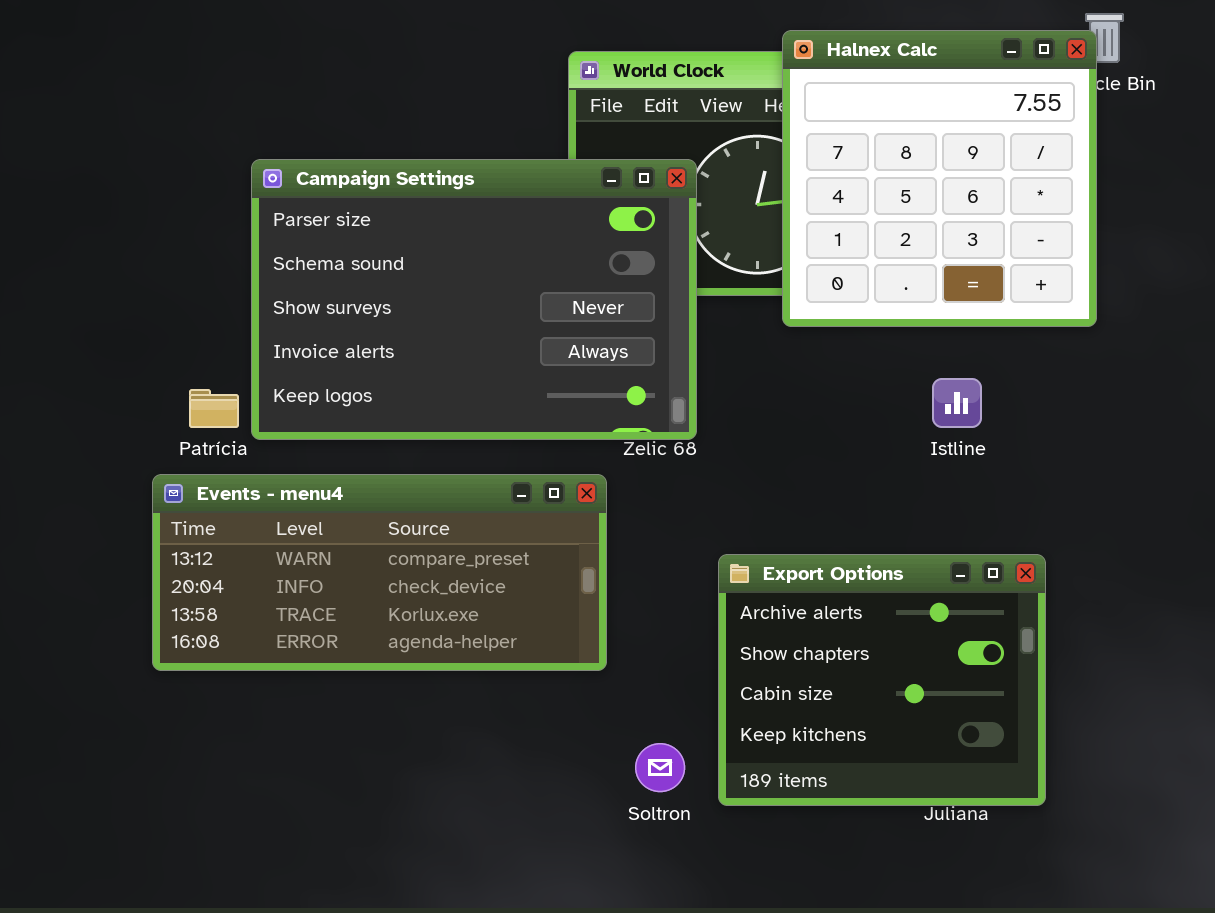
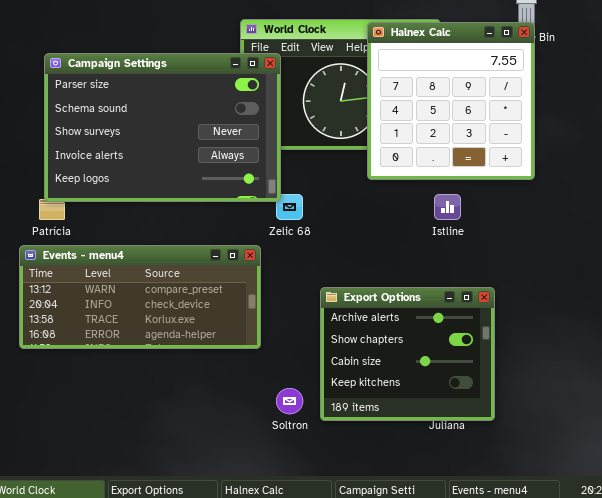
Halnex Calc: [782,30,1097,327] -> [367,22,535,180], moved
Campaign Settings: [251,159,697,440] -> [44,53,281,202], moved

